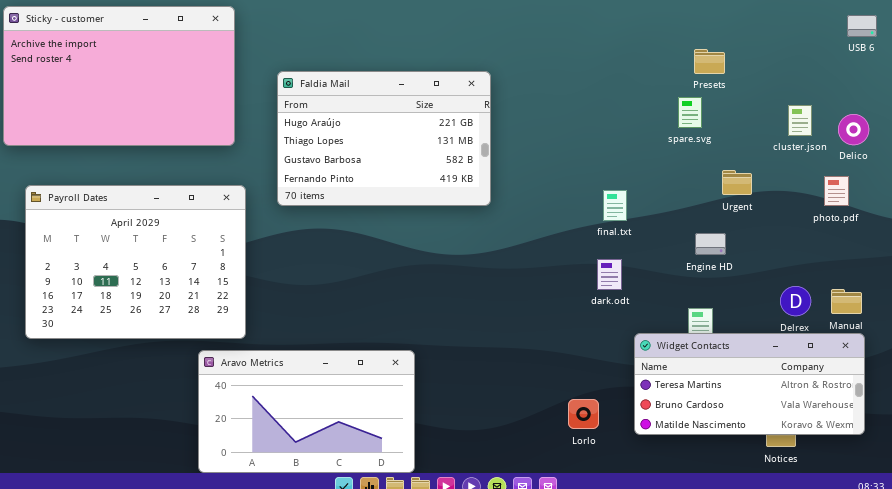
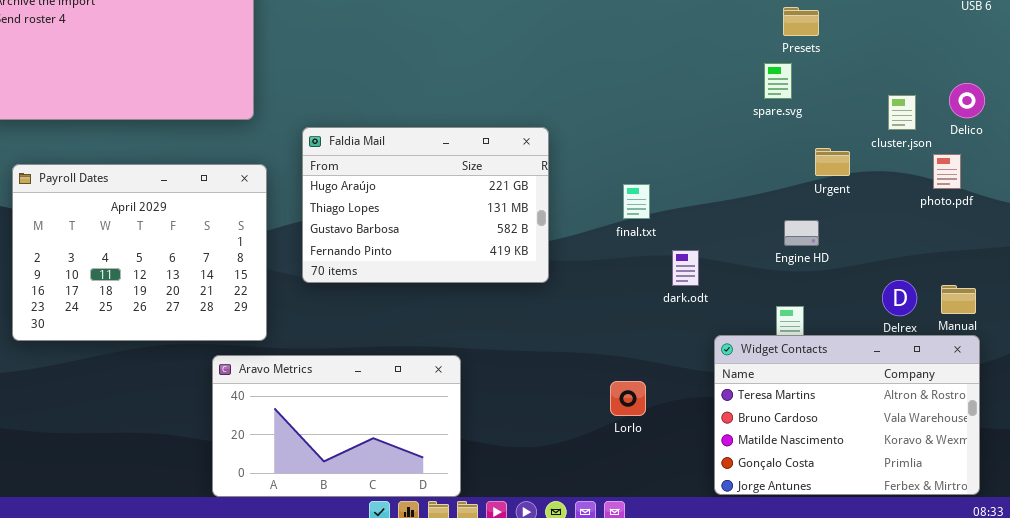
Faldia Mail: [277,71,491,206] -> [302,127,549,283], moved
cluster.json: [788,105,812,136] -> [888,95,916,130], moved
final.txt: [603,190,627,221] -> [623,184,650,219], moved
Widget Contacts: [634,333,865,435] -> [714,335,980,495], resized
Lorlo: [568,399,599,429] -> [610,381,646,416], moved

